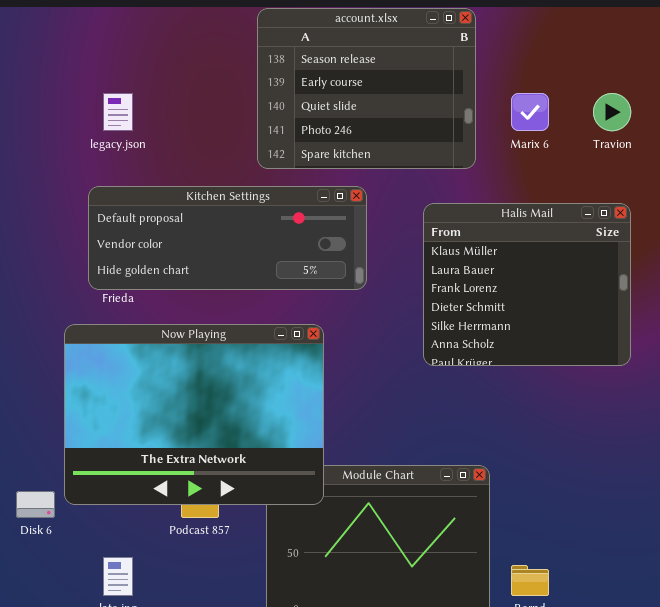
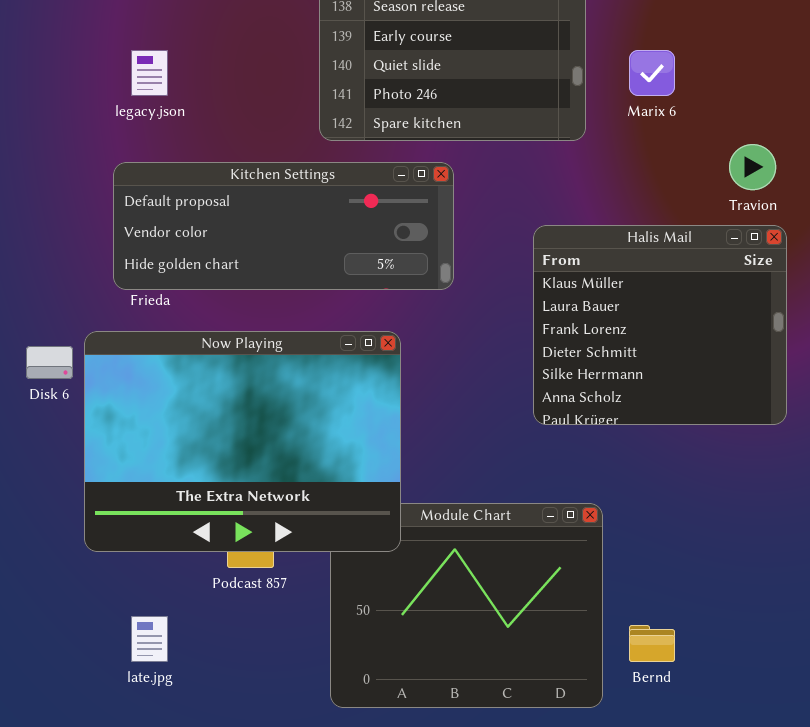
Travion: [593,93,631,131] -> [729,144,776,190], moved
Halis Mail: [423,203,631,366] -> [533,225,787,425], moved
Disk 6: [16,491,55,518] -> [26,346,73,379], moved

